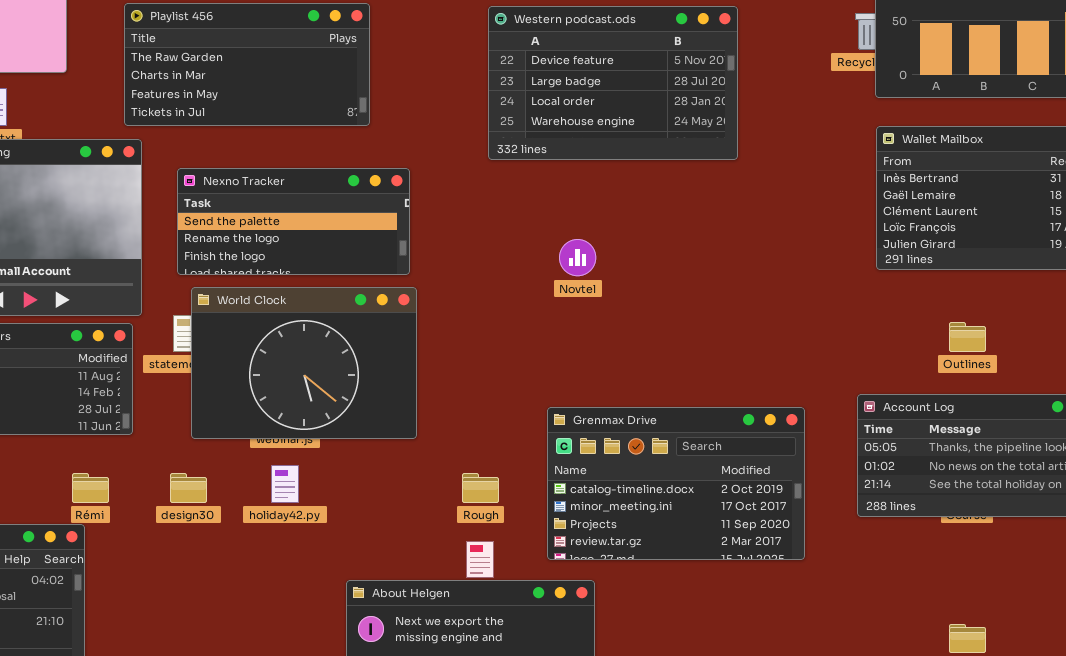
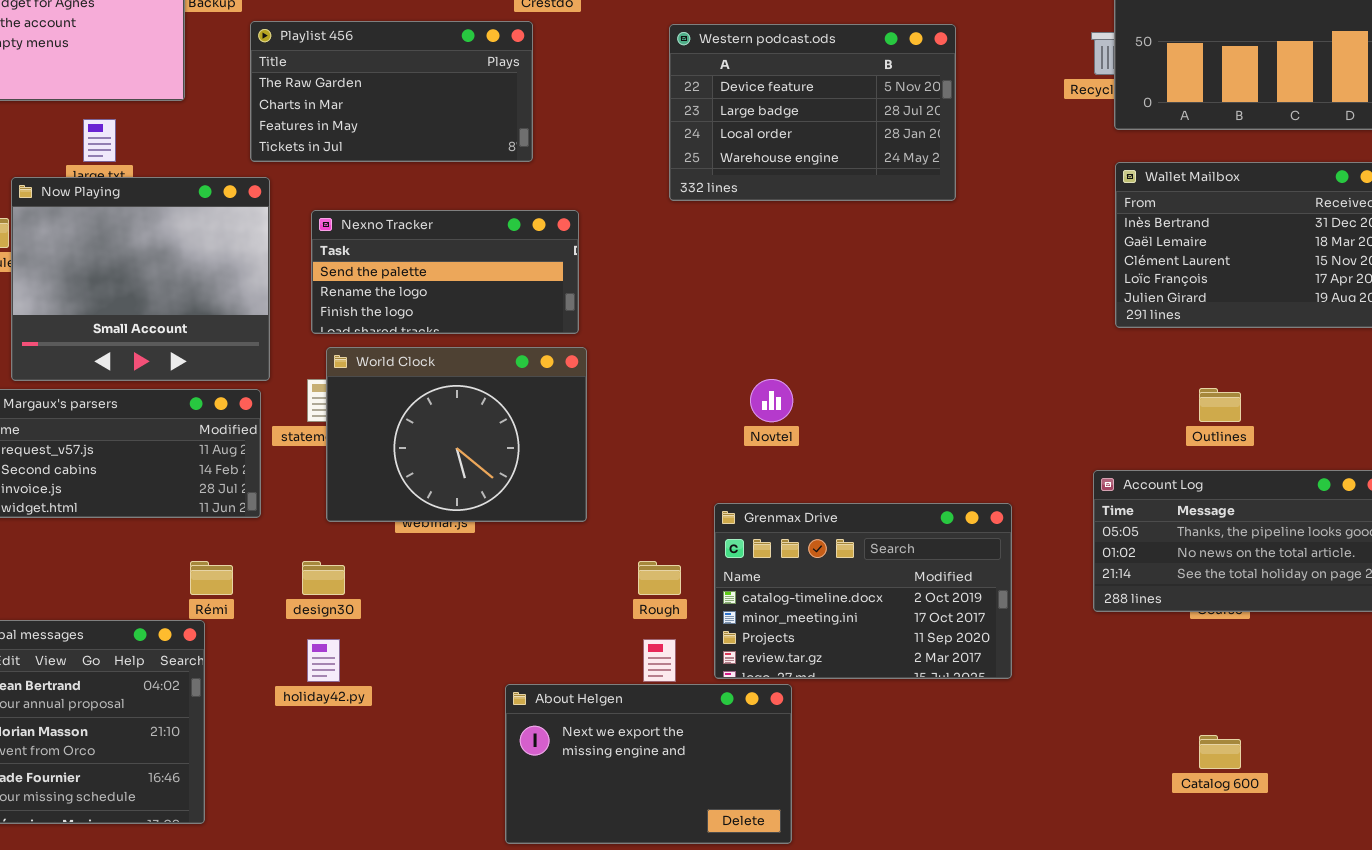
Novtel: [559,239,596,276] -> [750,379,793,422], moved
Grenmax Drive: [547,407,805,560] -> [714,503,1012,679], moved
holiday42.py: [271,465,299,503] -> [307,639,340,682], moved

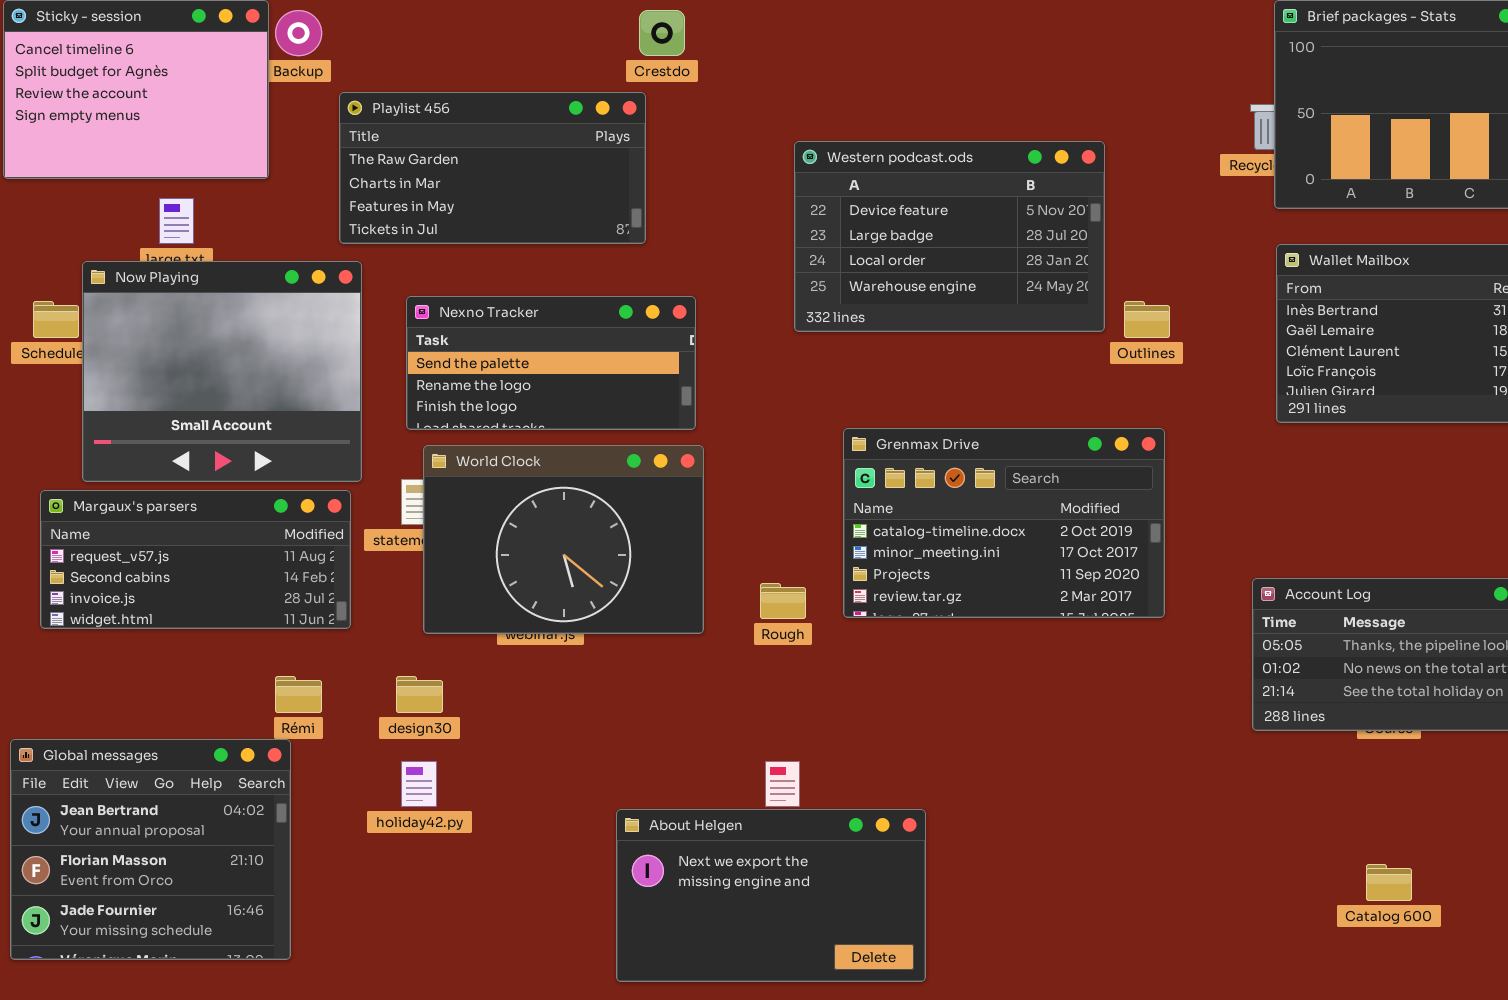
Western podcast.ods: [669,24,956,201] -> [794,141,1105,332], moved
Outlines: [1199,388,1241,422] -> [1124,301,1170,338], moved
Grenmax Drive: [714,503,1012,679] -> [843,428,1165,618], moved
Rough: [638,561,681,595] -> [760,583,806,619], moved

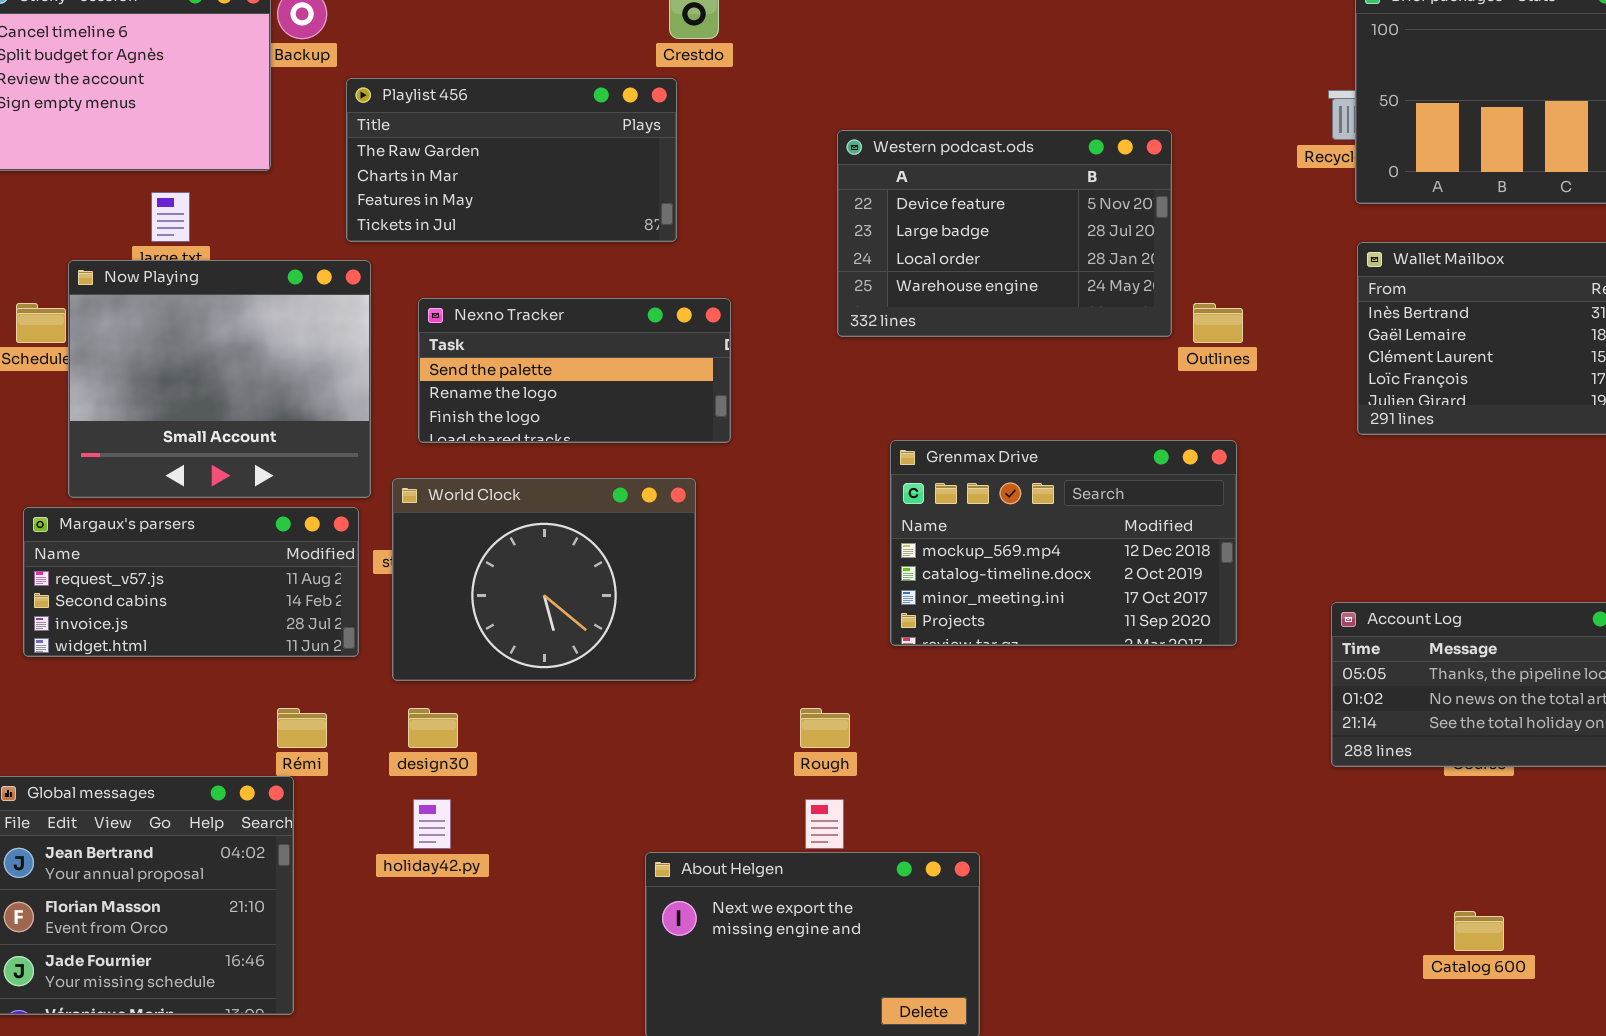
Grenmax Drive: [843,428,1165,618] -> [890,440,1237,646], scrolled up 1 row
World Clock: [423,445,704,634] -> [392,478,696,681], moved
Rough: [760,583,806,619] -> [800,708,850,748], moved

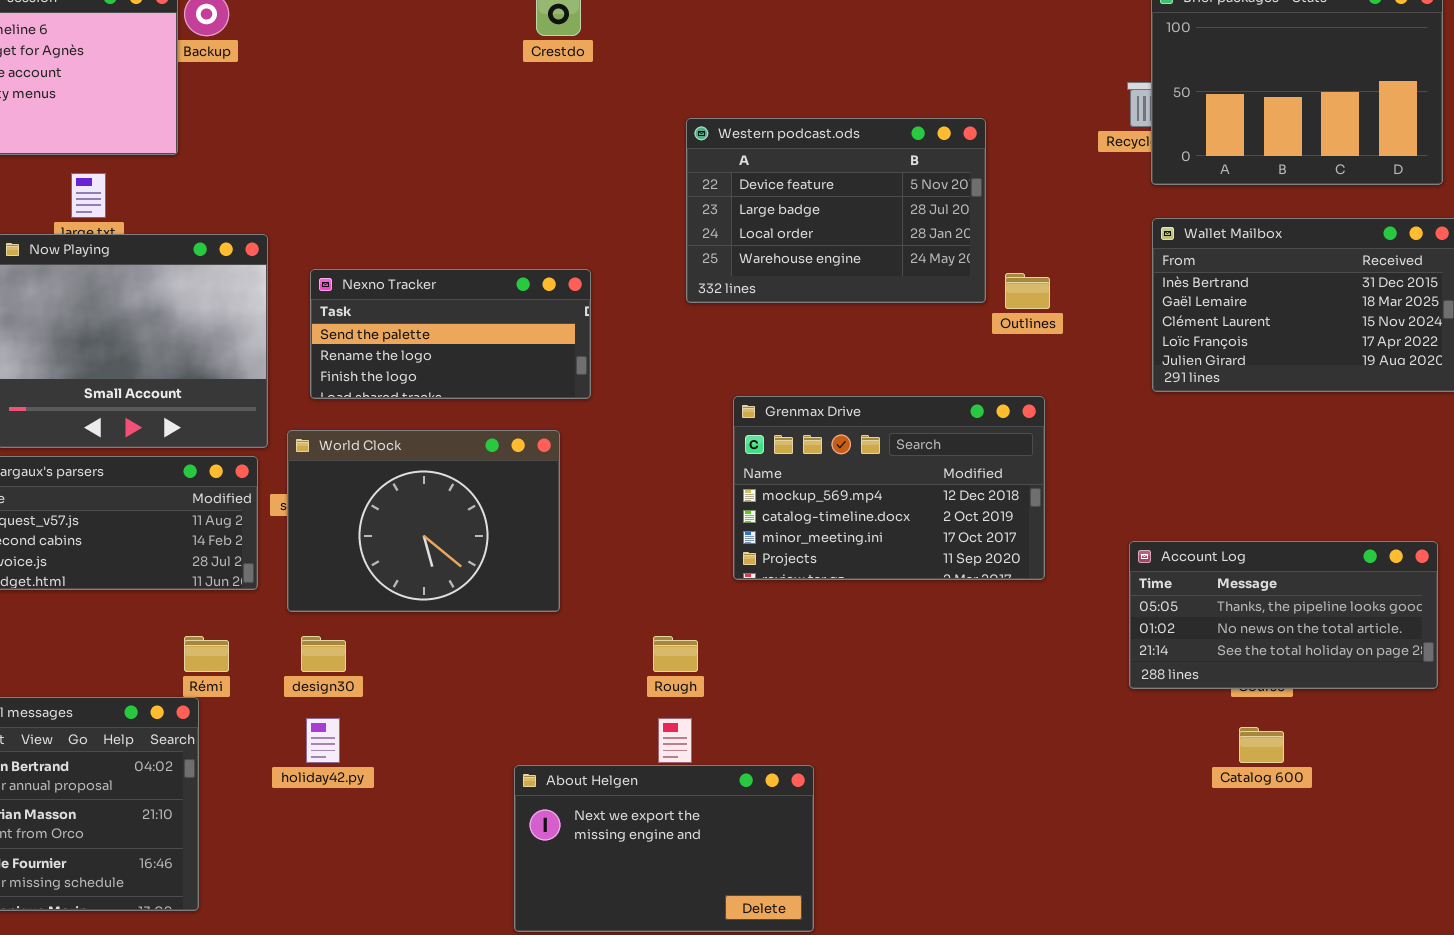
Playlist 456: [346,78,677,242] -> none, closed
Catalog 600: [1454,911,1504,951] -> [1239,727,1284,763], moved

